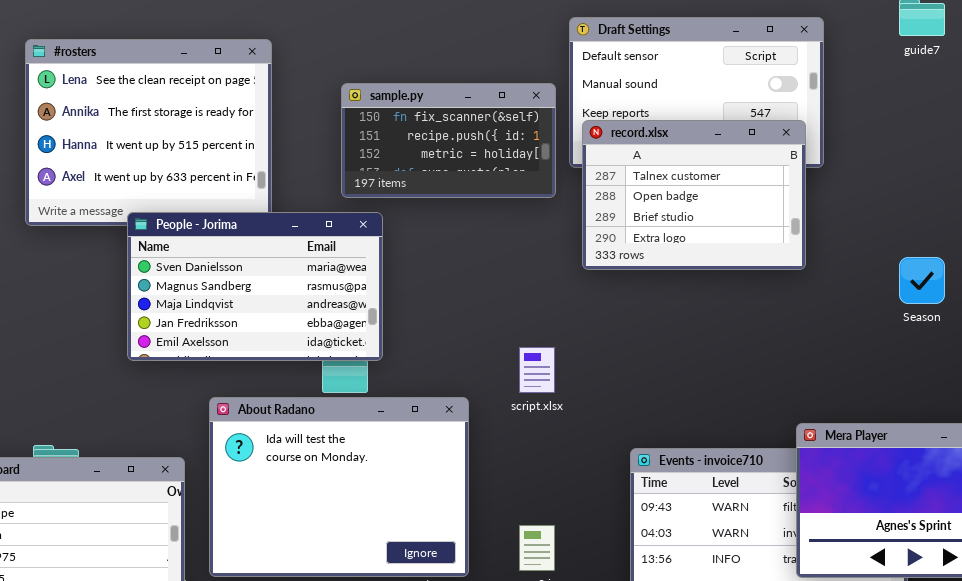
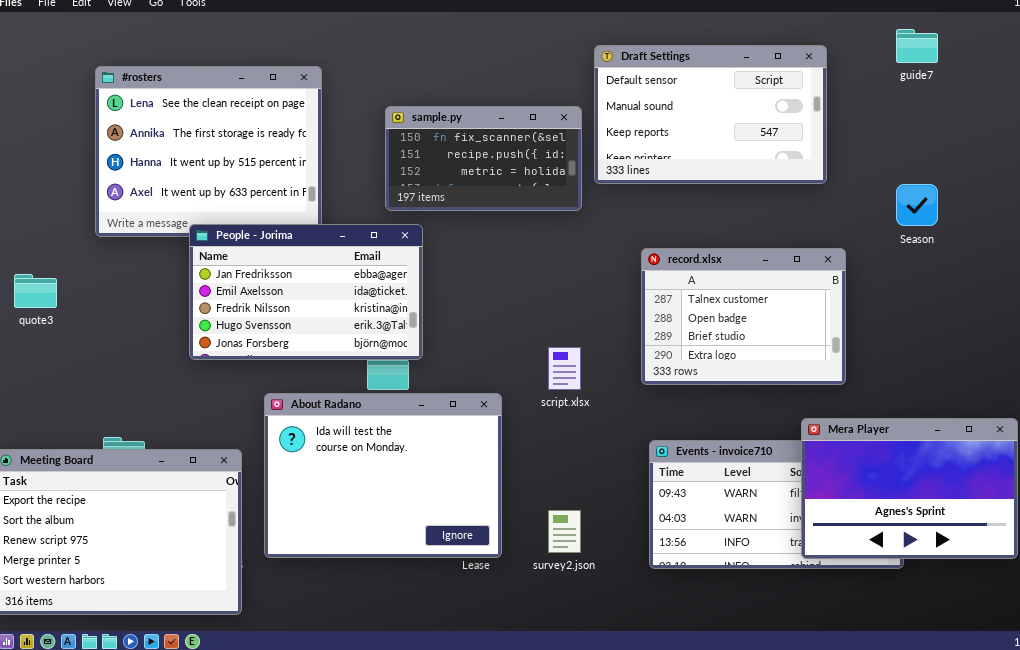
record.xlsx: [582,120,806,270] -> [641,248,846,385], moved
People - Jorima: [127,212,383,361] -> [189,224,423,360], scrolled down 3 rows
Season: [899,257,945,304] -> [896,184,938,226], moved

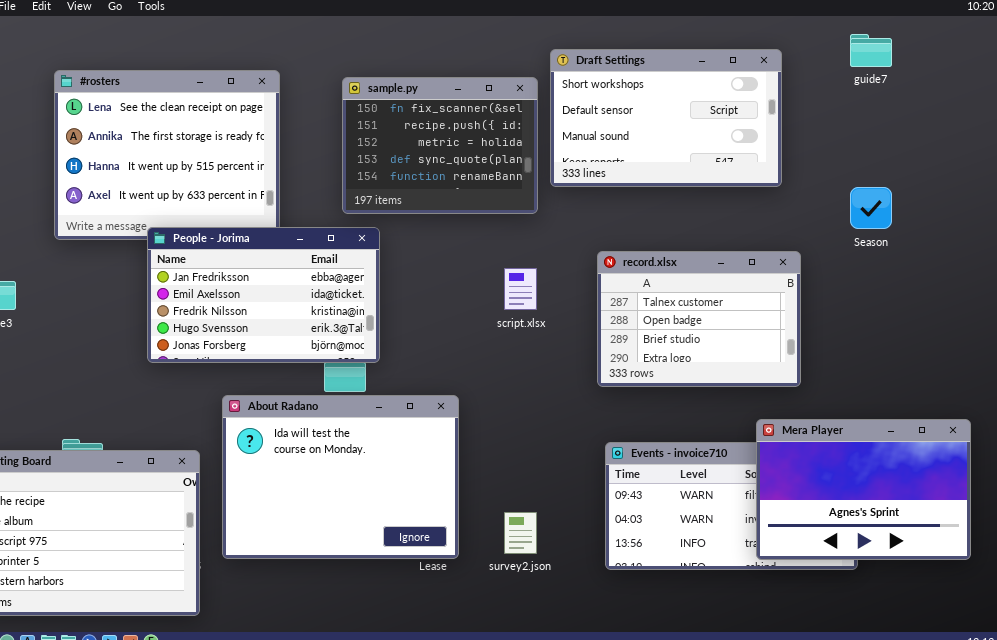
Draft Settings: [594,45,827,184] -> [550,49,782,187], scrolled up 1 row
sample.py: [385,106,582,211] -> [342,77,538,214], resized
script.xlsx: [548,347,581,390] -> [504,268,537,310], moved

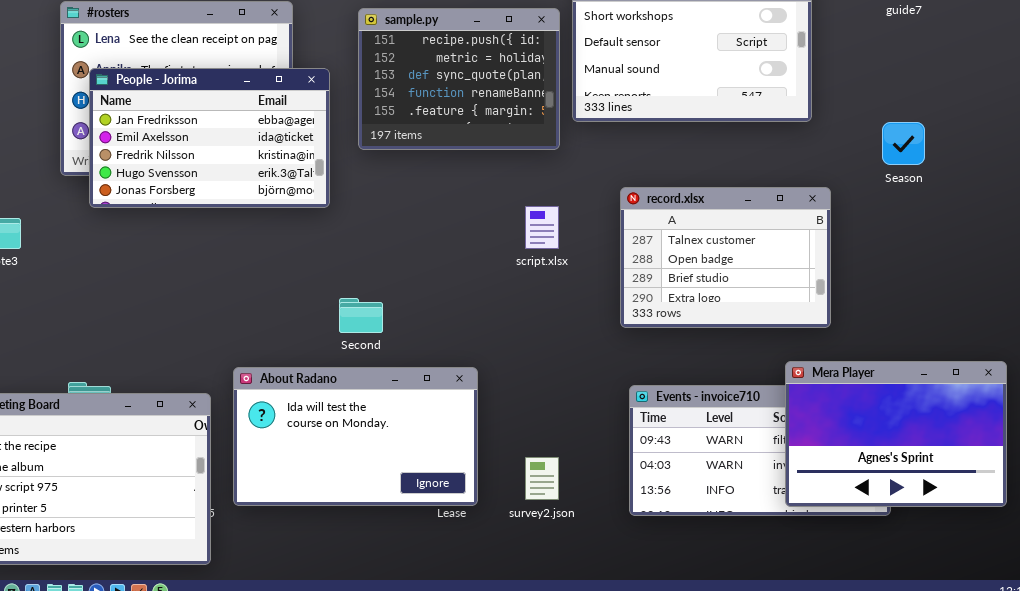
sample.py: [342,77,538,214] -> [358,8,560,150], scrolled down 1 row
People - Jorima: [147,227,380,363] -> [89,68,330,208], moved
About Radano: [222,395,459,559] -> [233,367,478,506], resized

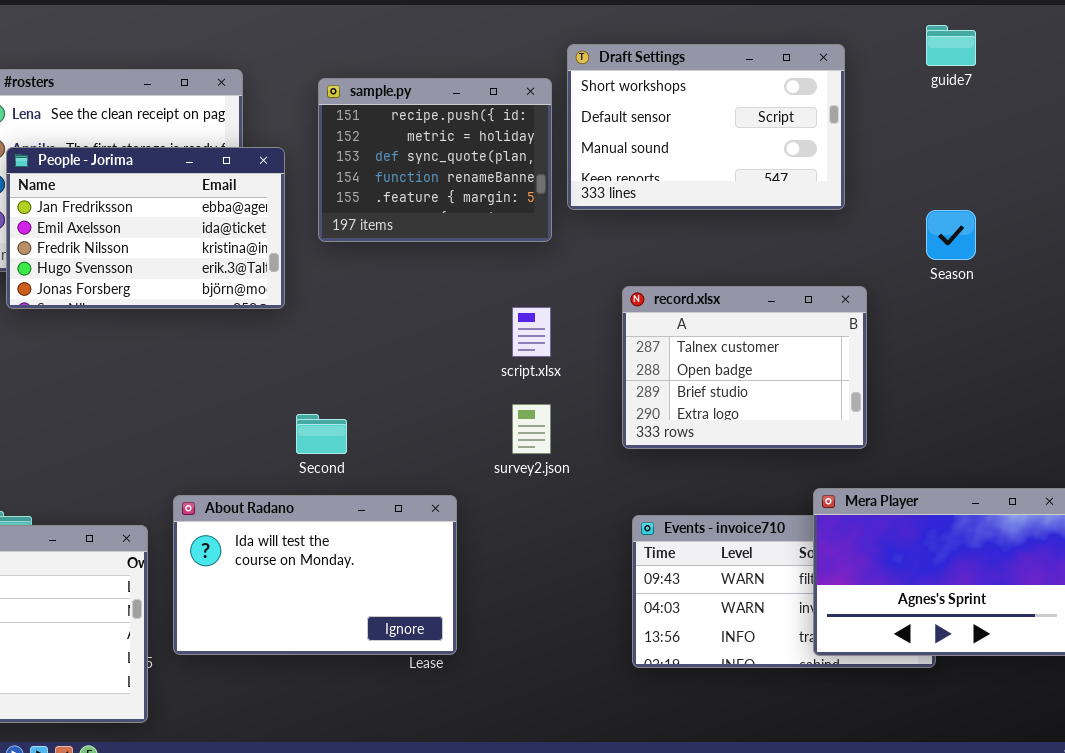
survey2.json: [525,457,559,500] -> [512,404,551,454], moved

